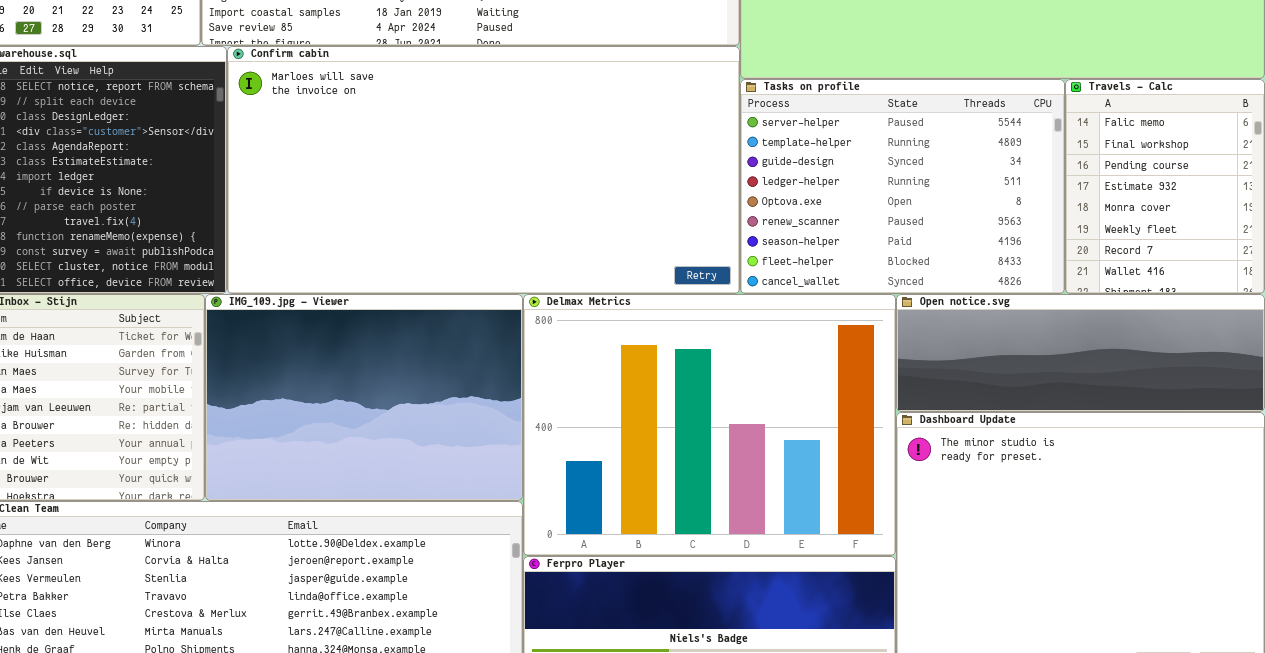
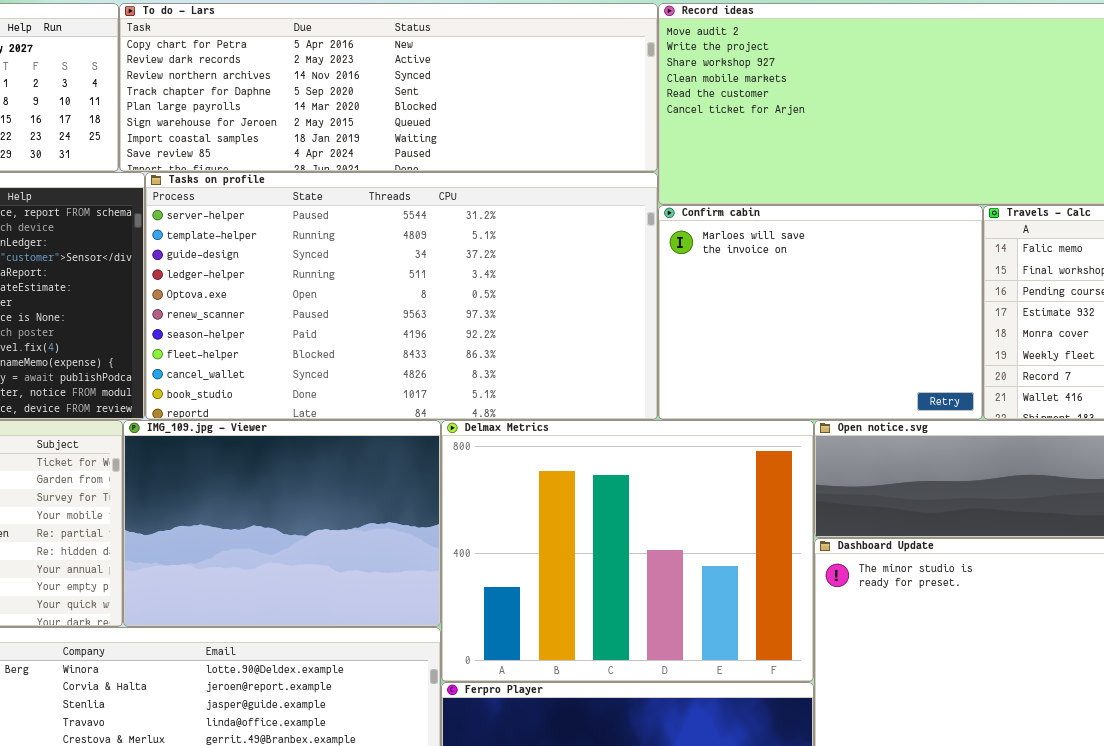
Confirm cabin: [227,46,740,294] -> [658,205,983,420], moved, resized
Tasks on profile: [740,79,1065,294] -> [145,172,658,420], moved, resized

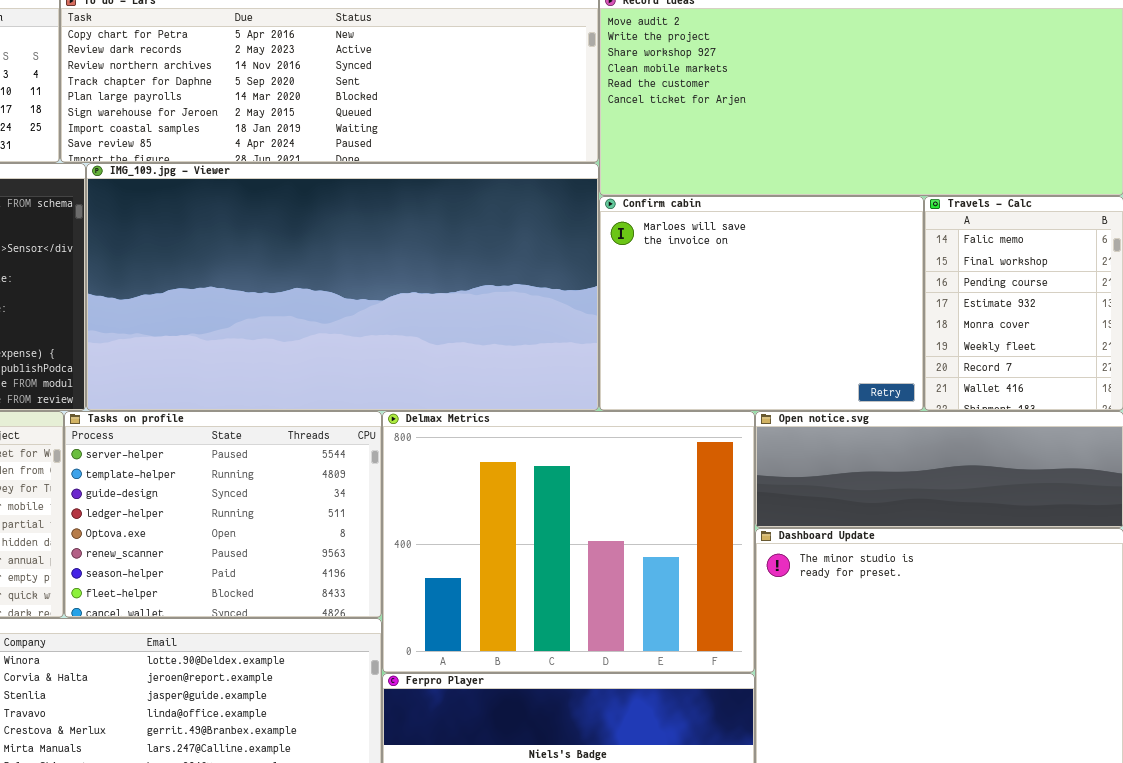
Tasks on profile: [145,172,658,420] -> [64,411,382,618], moved, resized
IMG_109.jpg - Viewer: [123,420,441,627] -> [86,163,599,411], moved, resized

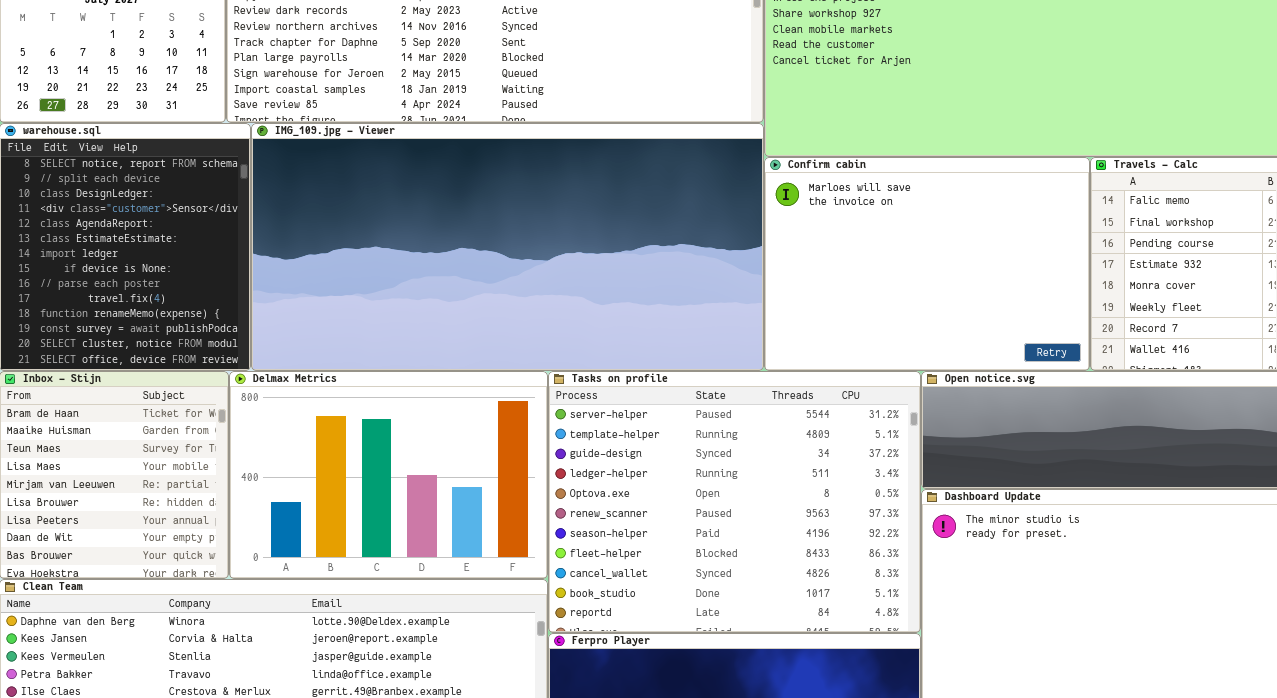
Tasks on profile: [64,411,382,618] -> [548,371,921,633], moved, resized
Delmax Metrics: [382,411,755,673] -> [229,371,548,579], moved, resized

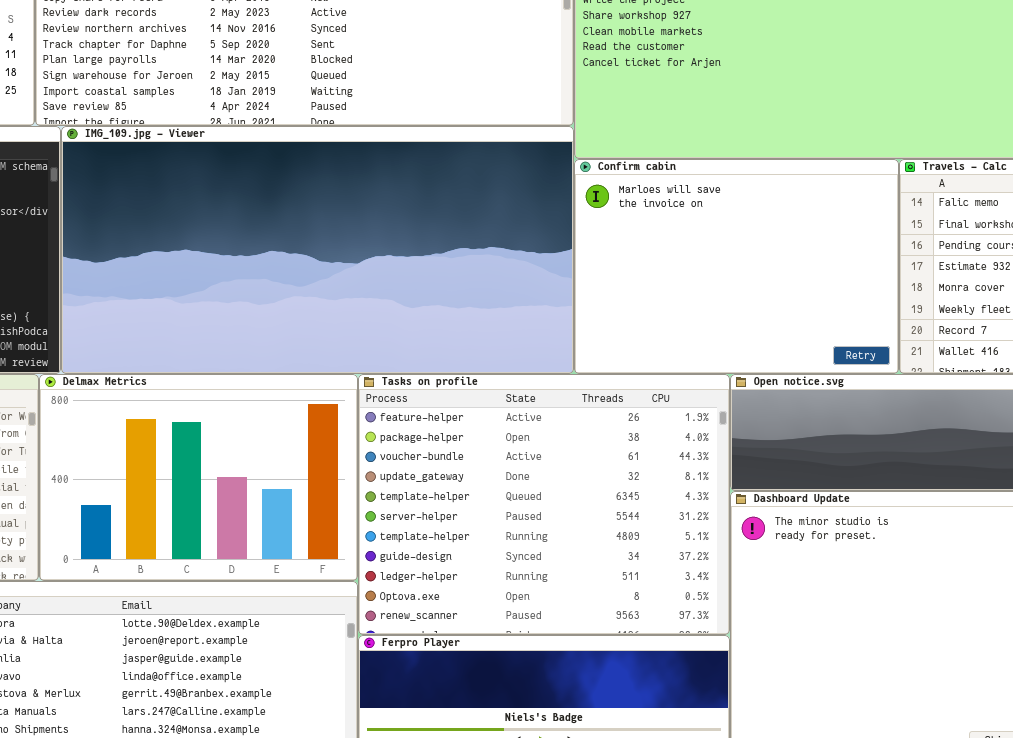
Tasks on profile: [548,371,921,633] -> [358,374,730,635], scrolled up 5 rows

